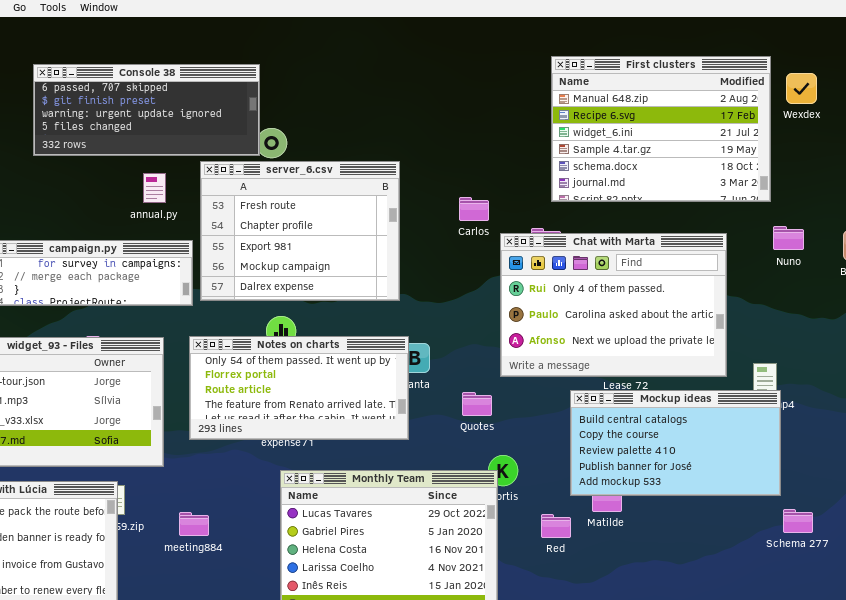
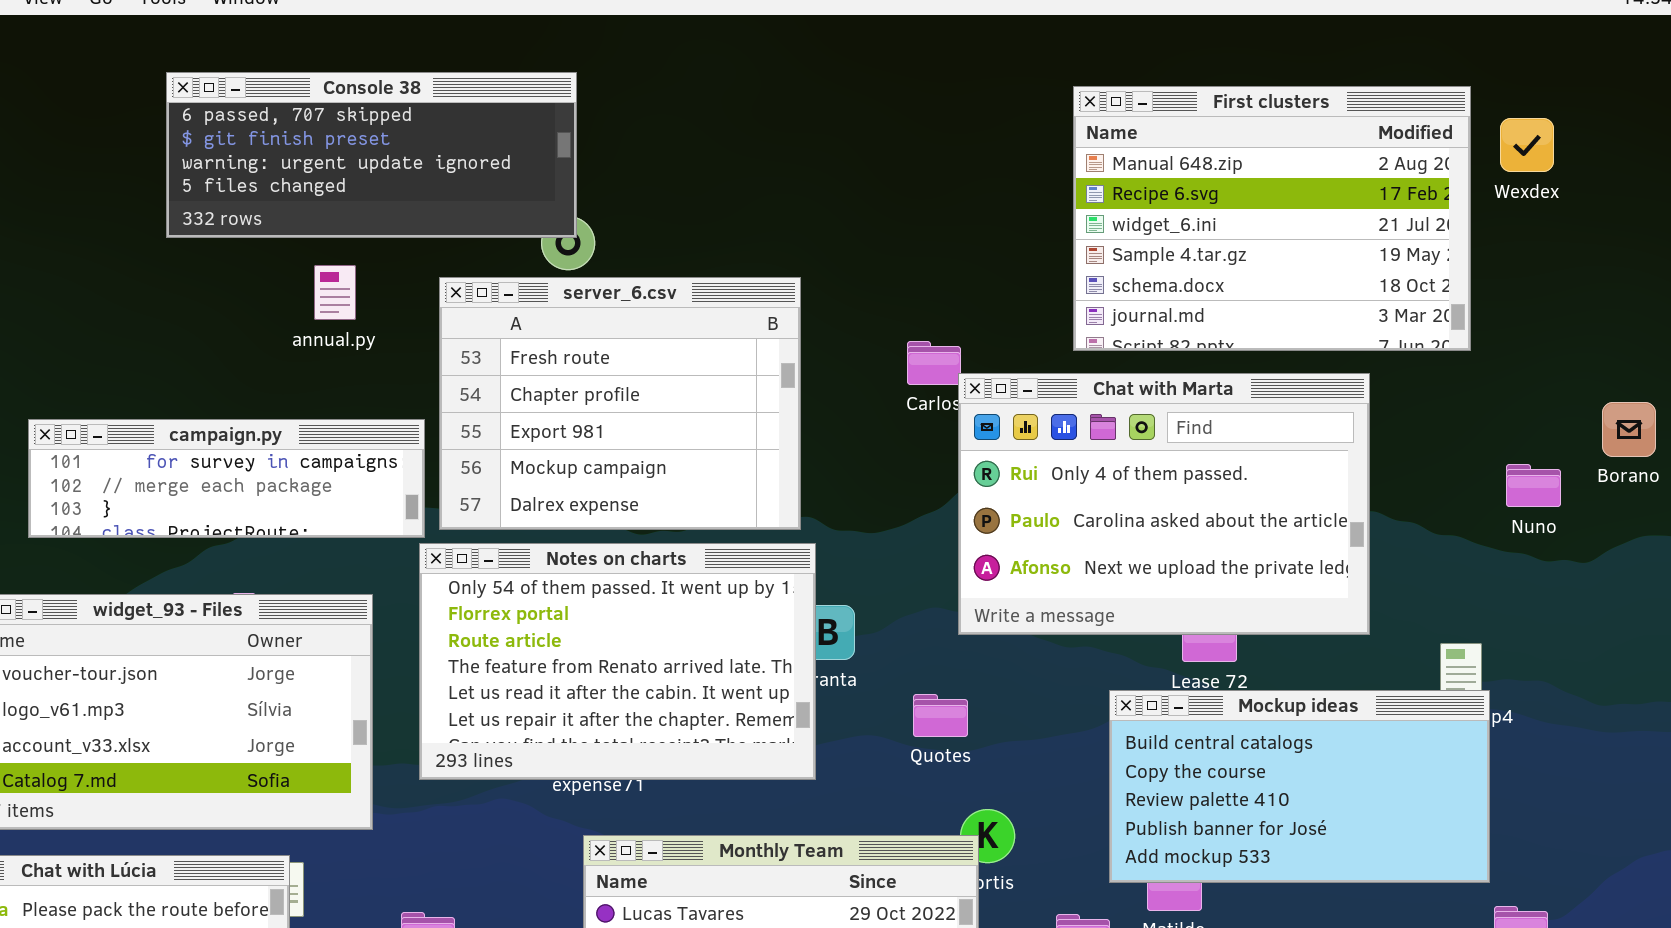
Console 38: [33,64,260,156] -> [166,72,577,238], moved
annual.py: [143,173,166,203] -> [314,265,356,320], moved
Nuno: [773,226,804,250] -> [1506,464,1561,507], moved
Chat with Marta: [500,233,727,377] -> [958,373,1370,635], moved
Notes on charts: [189,336,409,440] -> [419,543,816,780], resized

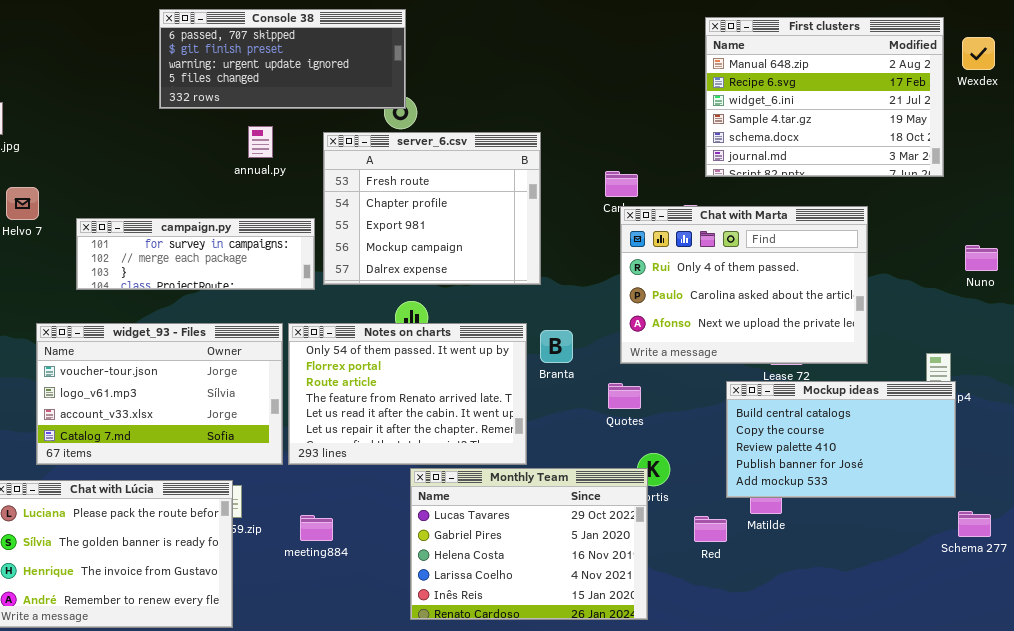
Chat with Marta: [958,373,1370,635] -> [620,206,868,364], moved
Notes on charts: [419,543,816,780] -> [288,323,527,465], moved

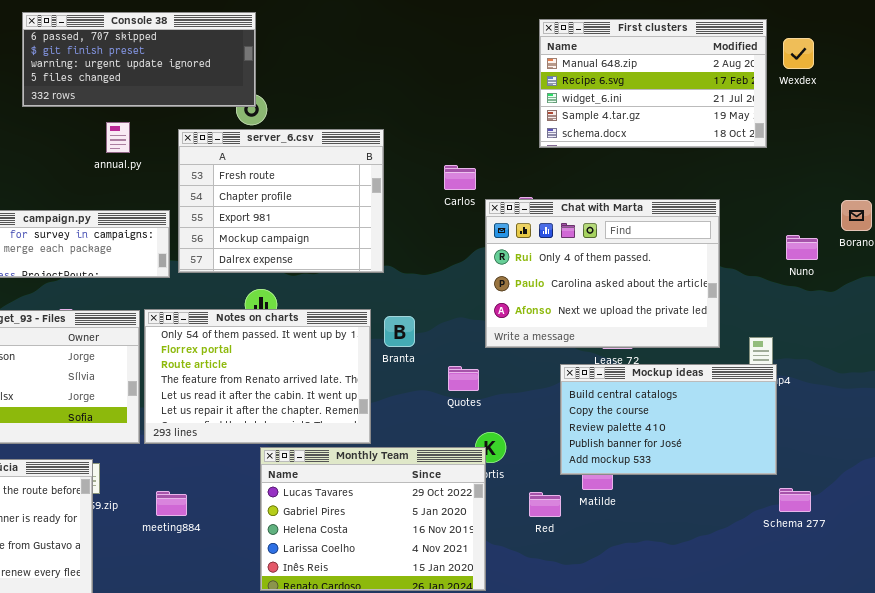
First clusters: [705,17,944,177] -> [539,19,767,148], resized
Chat with Marta: [620,206,868,364] -> [485,199,720,348], moved

